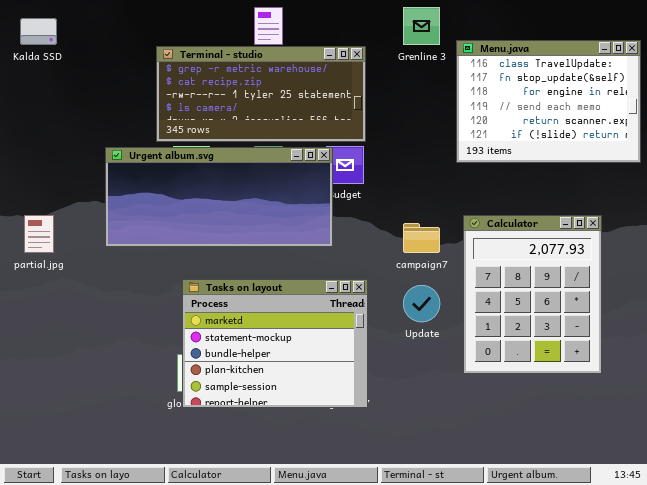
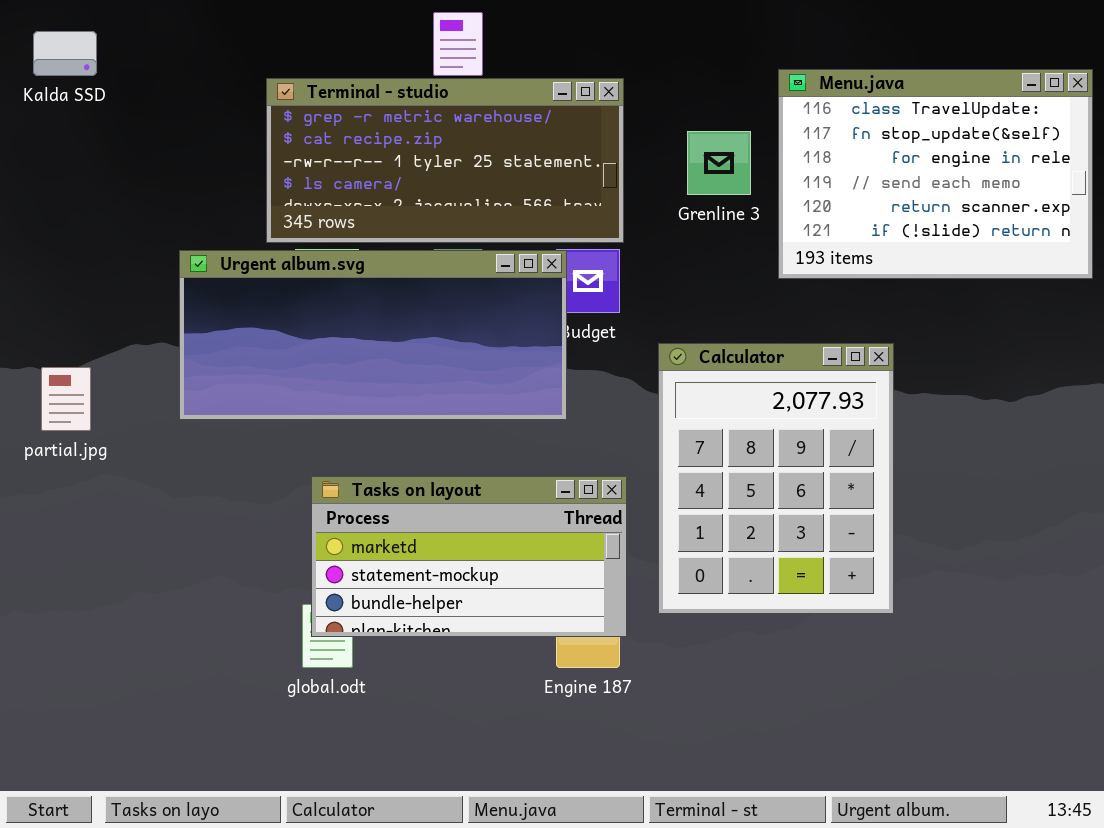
Grenline 3: [403,7,440,45] -> [687,131,751,195], moved
Calculator: [463,215,602,374] -> [658,343,894,614], moved
Tasks on layout: [182,279,368,408] -> [311,476,627,637], resized

